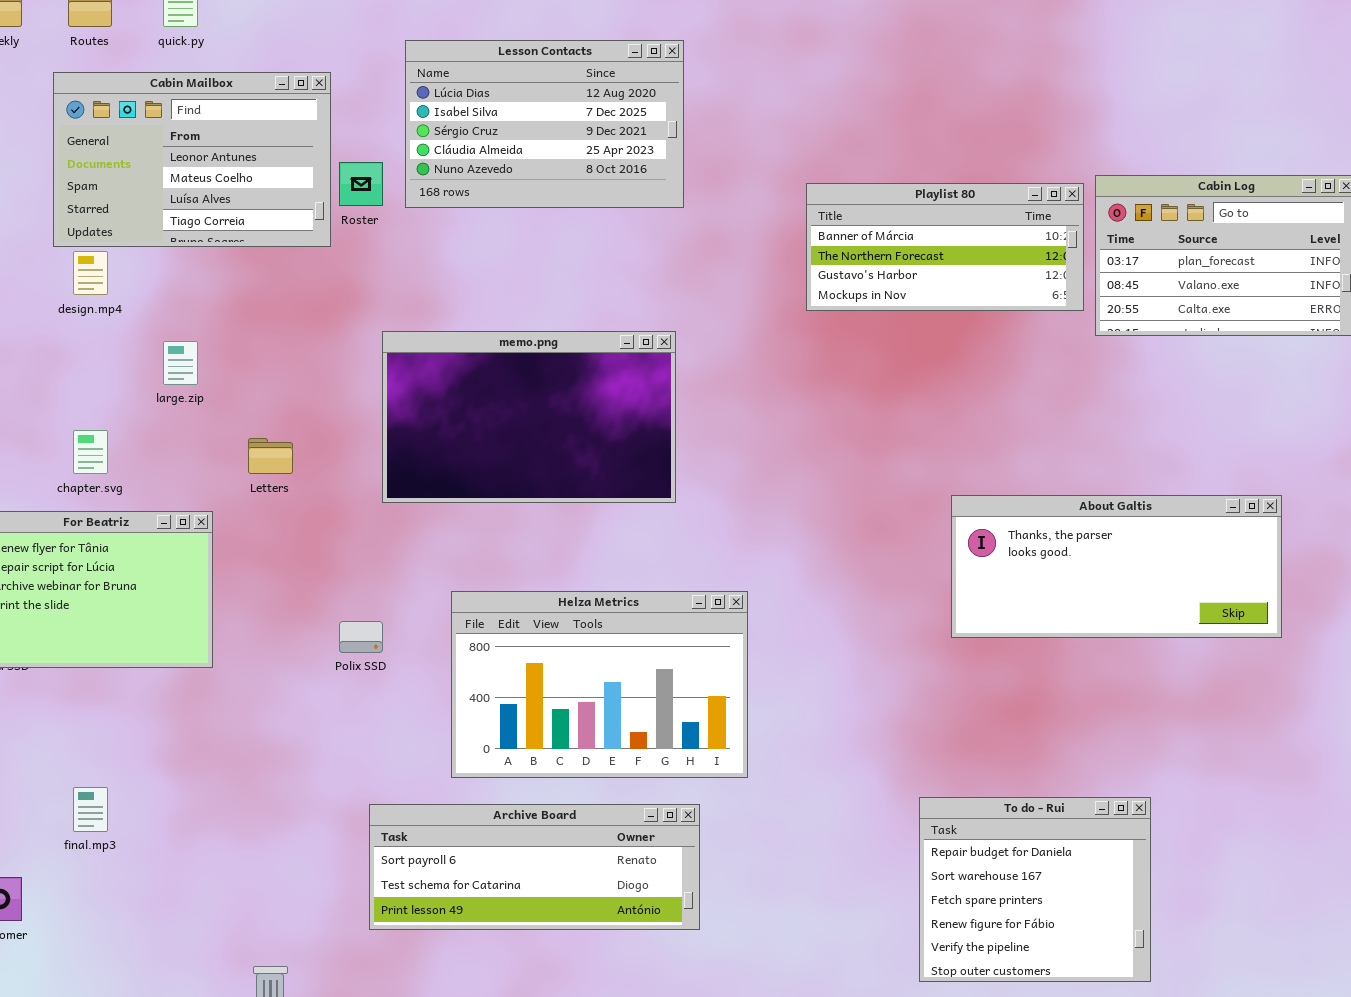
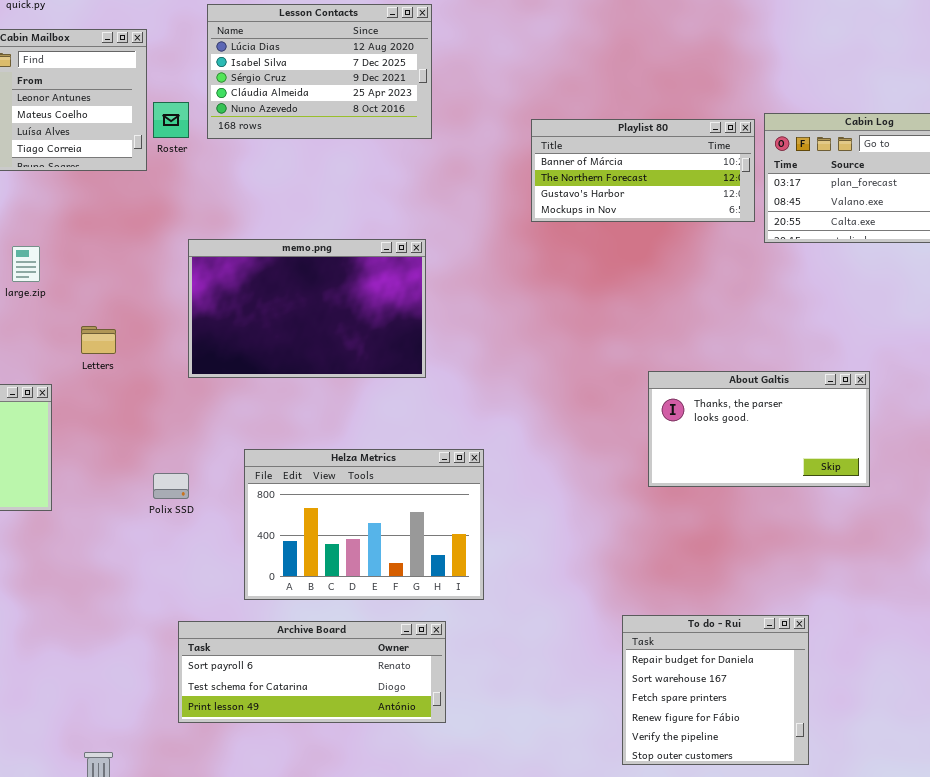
About Galtis: [951,495,1282,638] -> [648,371,870,487], resized

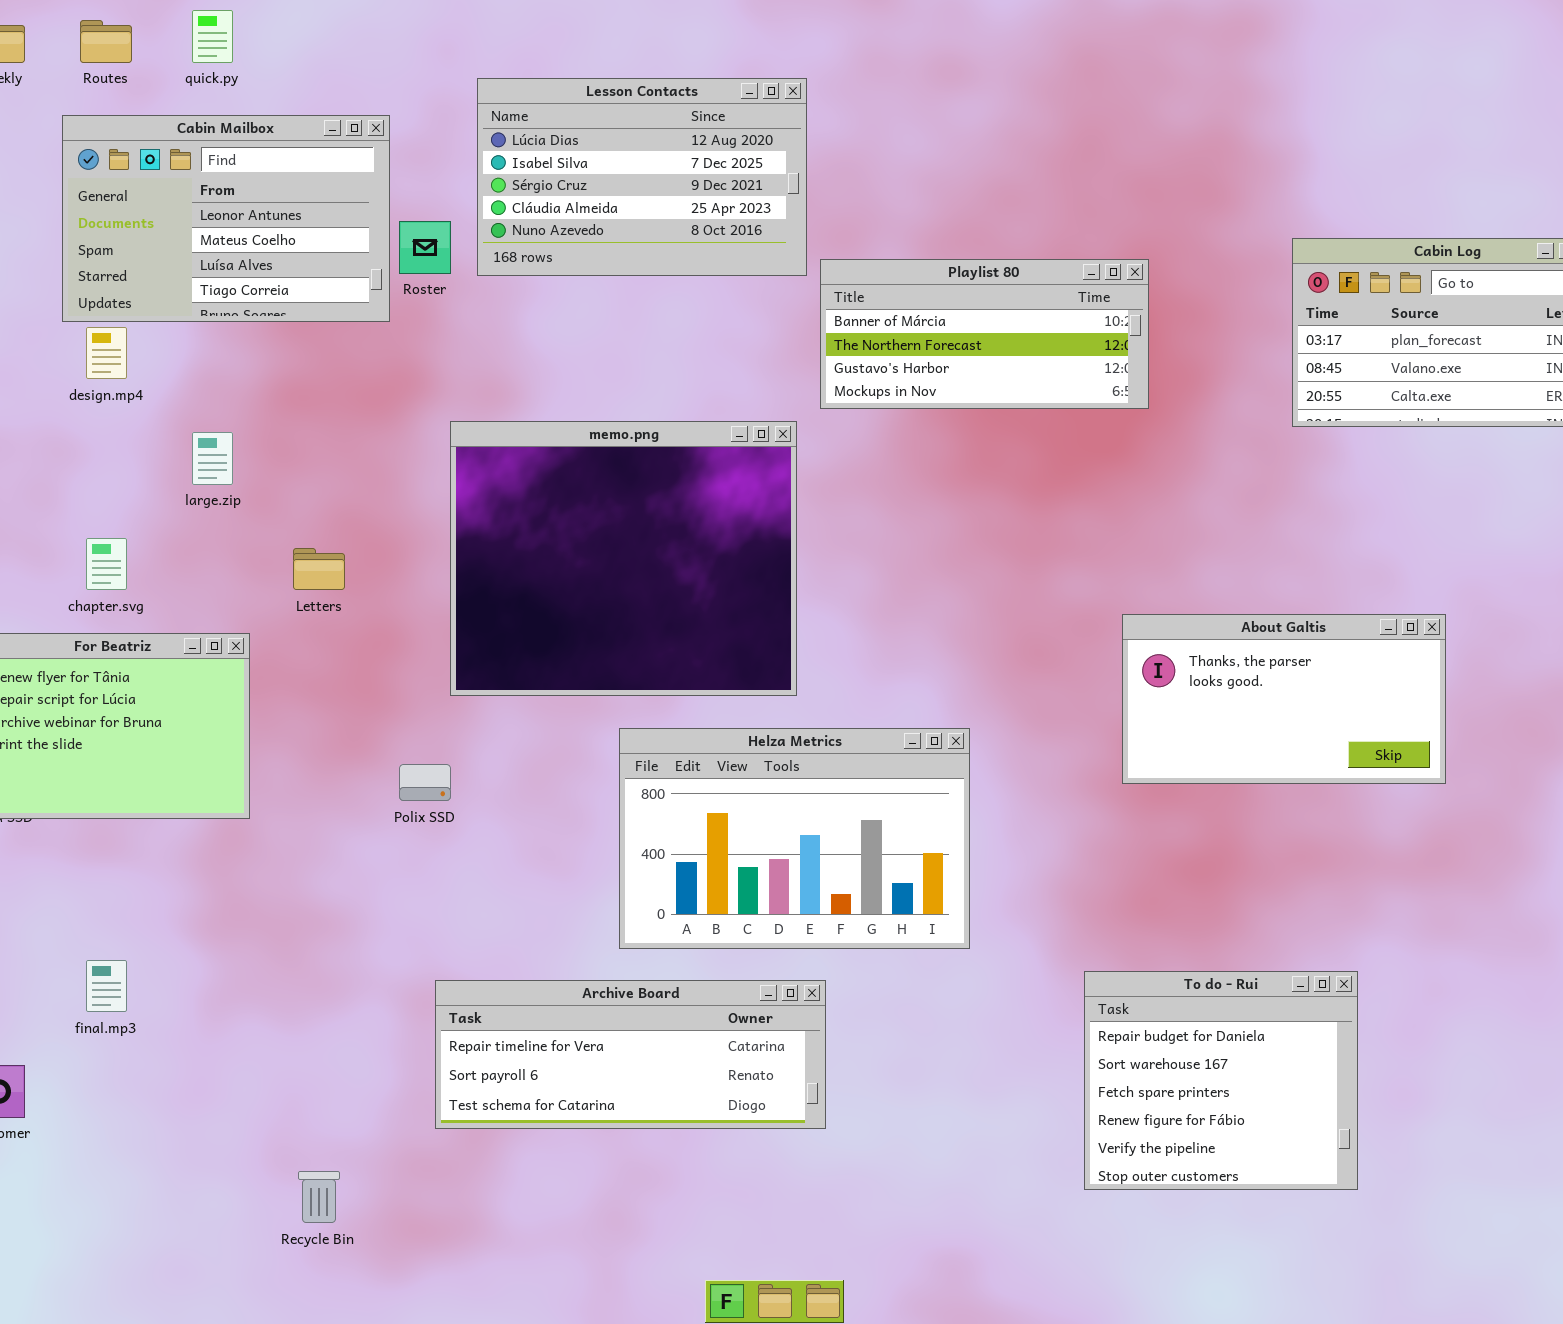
Playlist 80: [531,119,755,222] -> [820,259,1149,409], moved
memo.png: [188,239,426,378] -> [450,421,797,696], resized
Helza Metrics: [244,449,484,600] -> [619,728,970,949], moved
Archive Board: [178,621,446,723] -> [435,980,826,1129], scrolled up 1 row

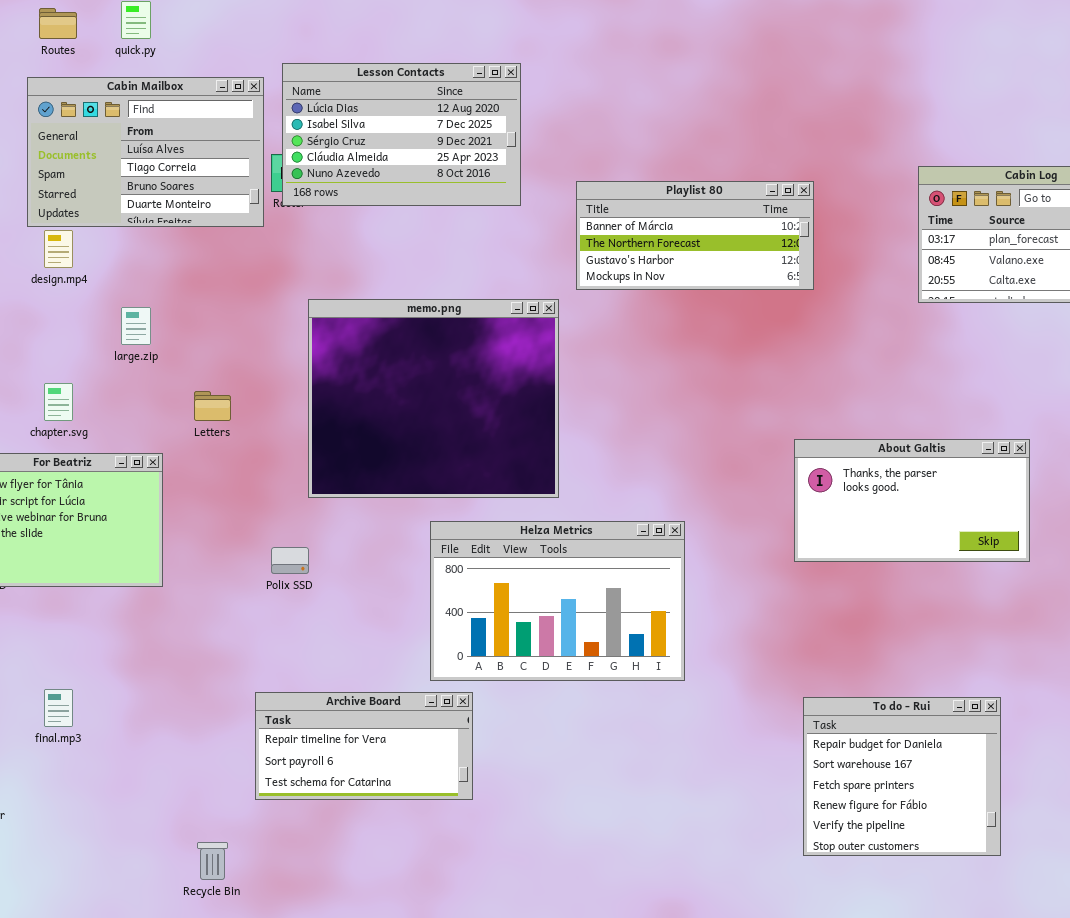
Lesson Contacts: [477,78,807,276] -> [282,63,521,206], moved
Cabin Mailbox: [62,115,390,322] -> [27,77,264,227], scrolled down 2 rows
To do - Rui: [1084,971,1358,1190] -> [803,697,1001,856], moved
Archive Board: [435,980,826,1129] -> [255,692,473,800], moved, resized

